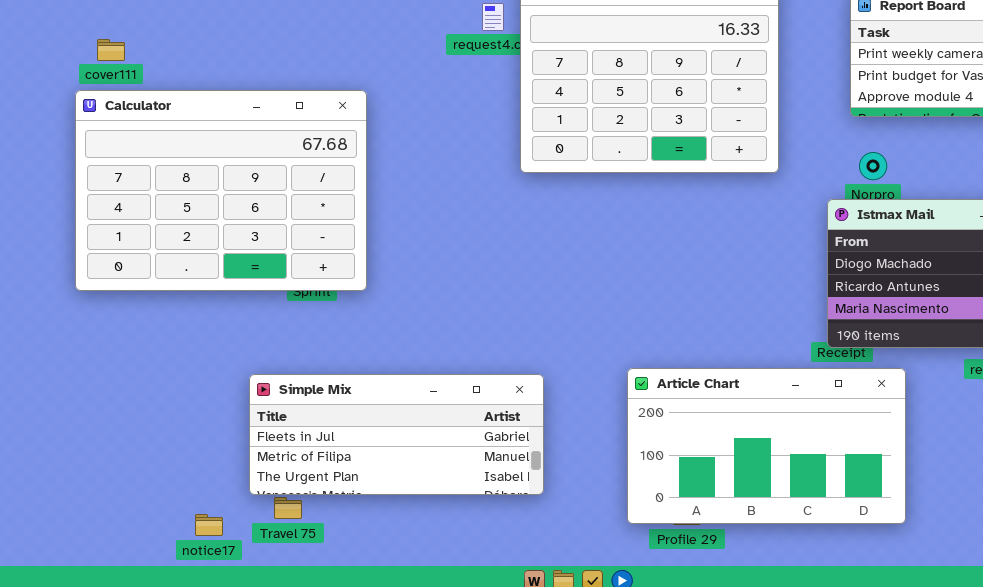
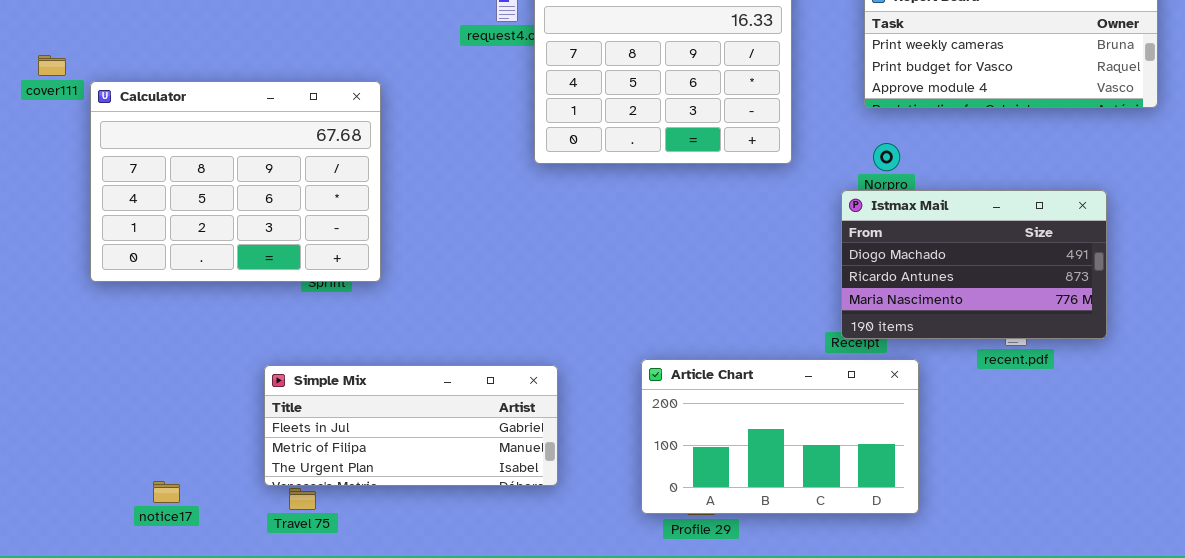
cover111: [97,39,125,61] -> [38,55,66,76], moved
notice17: [195,514,223,536] -> [153,481,180,503], moved

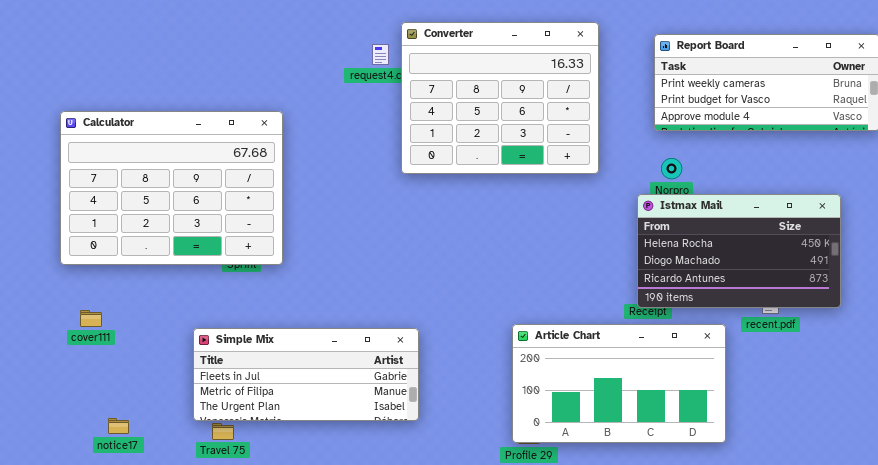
cover111: [38,55,66,76] -> [80,310,102,327], moved
Istmax Mail: [841,190,1107,339] -> [637,194,841,308], scrolled up 1 row
Article Chart: [641,359,919,514] -> [512,324,726,443], moved

